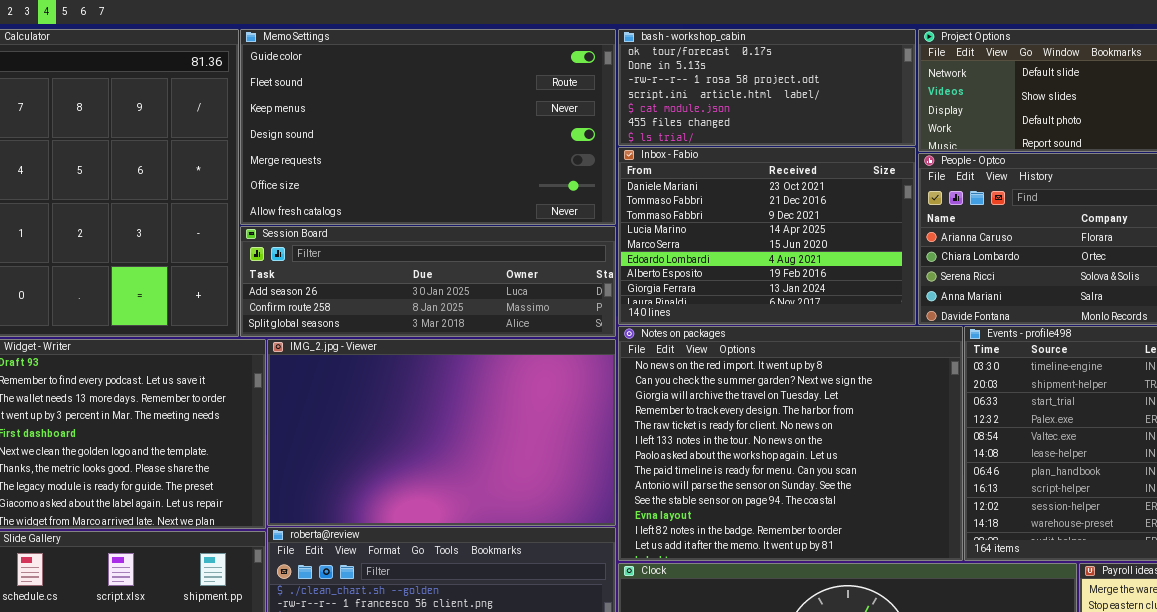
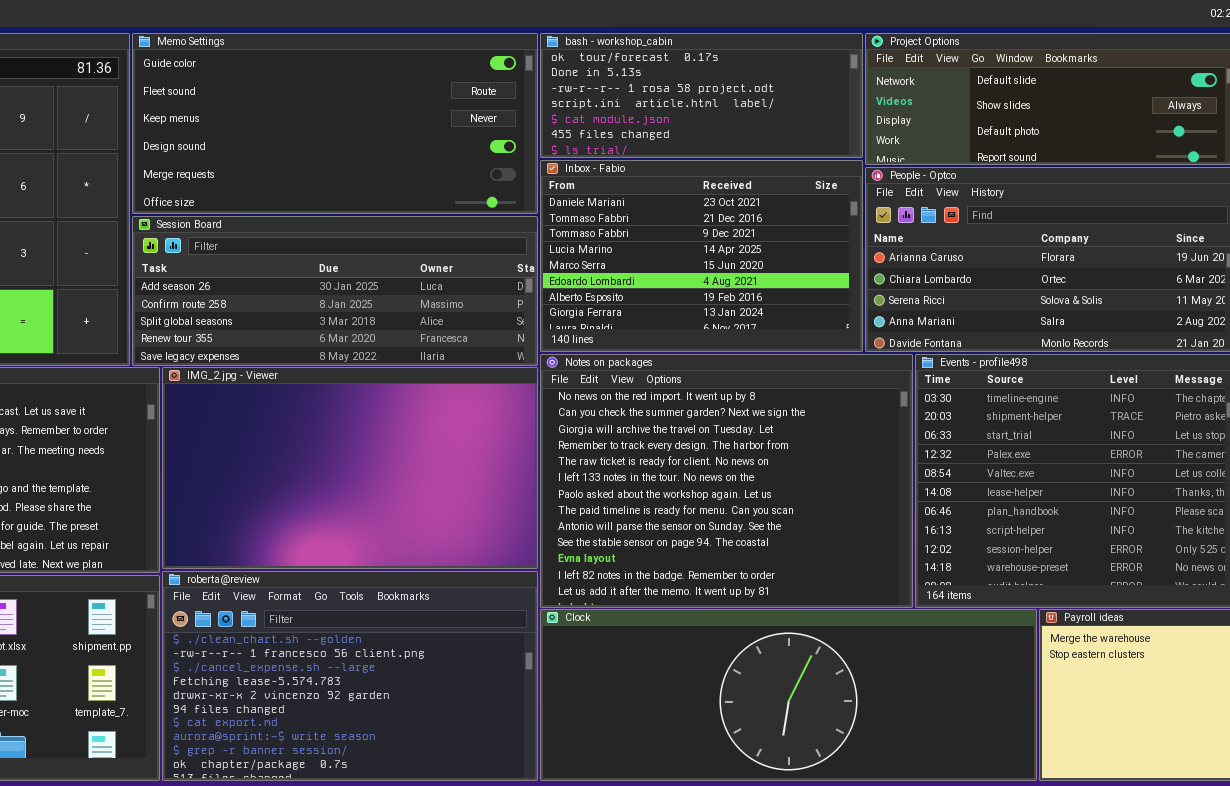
Memo Settings: [240,29,616,225] -> [132,33,538,214], resized
Session Board: [240,226,616,337] -> [132,216,538,366], resized

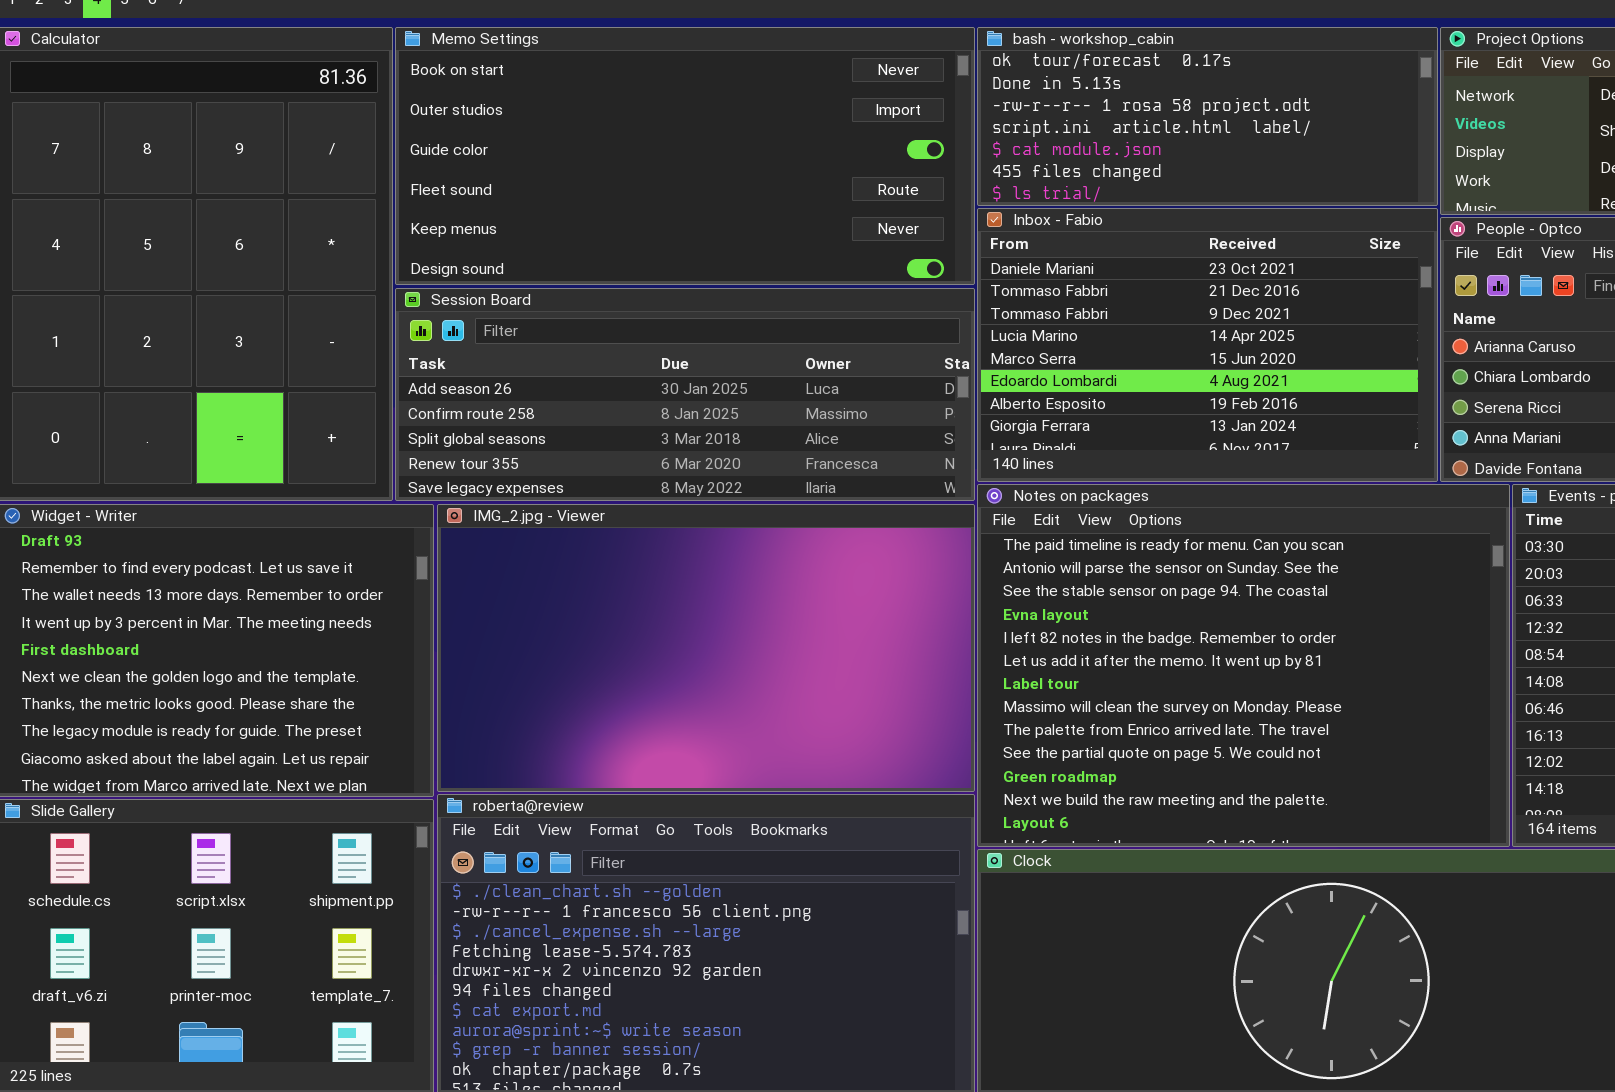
Memo Settings: [132,33,538,214] -> [395,27,975,285], scrolled up 2 rows
Notes on packages: [540,354,913,608] -> [977,484,1510,847], scrolled down 7 rows

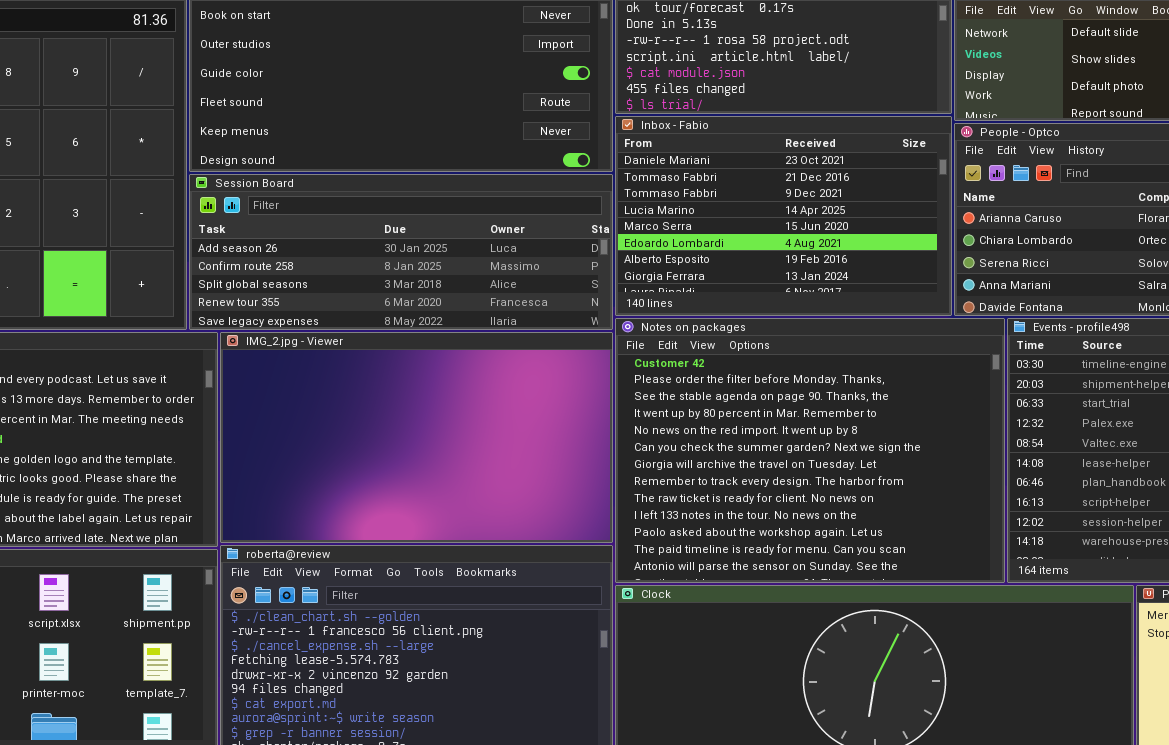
Notes on packages: [977,484,1510,847] -> [615,318,1005,583], scrolled up 11 rows

